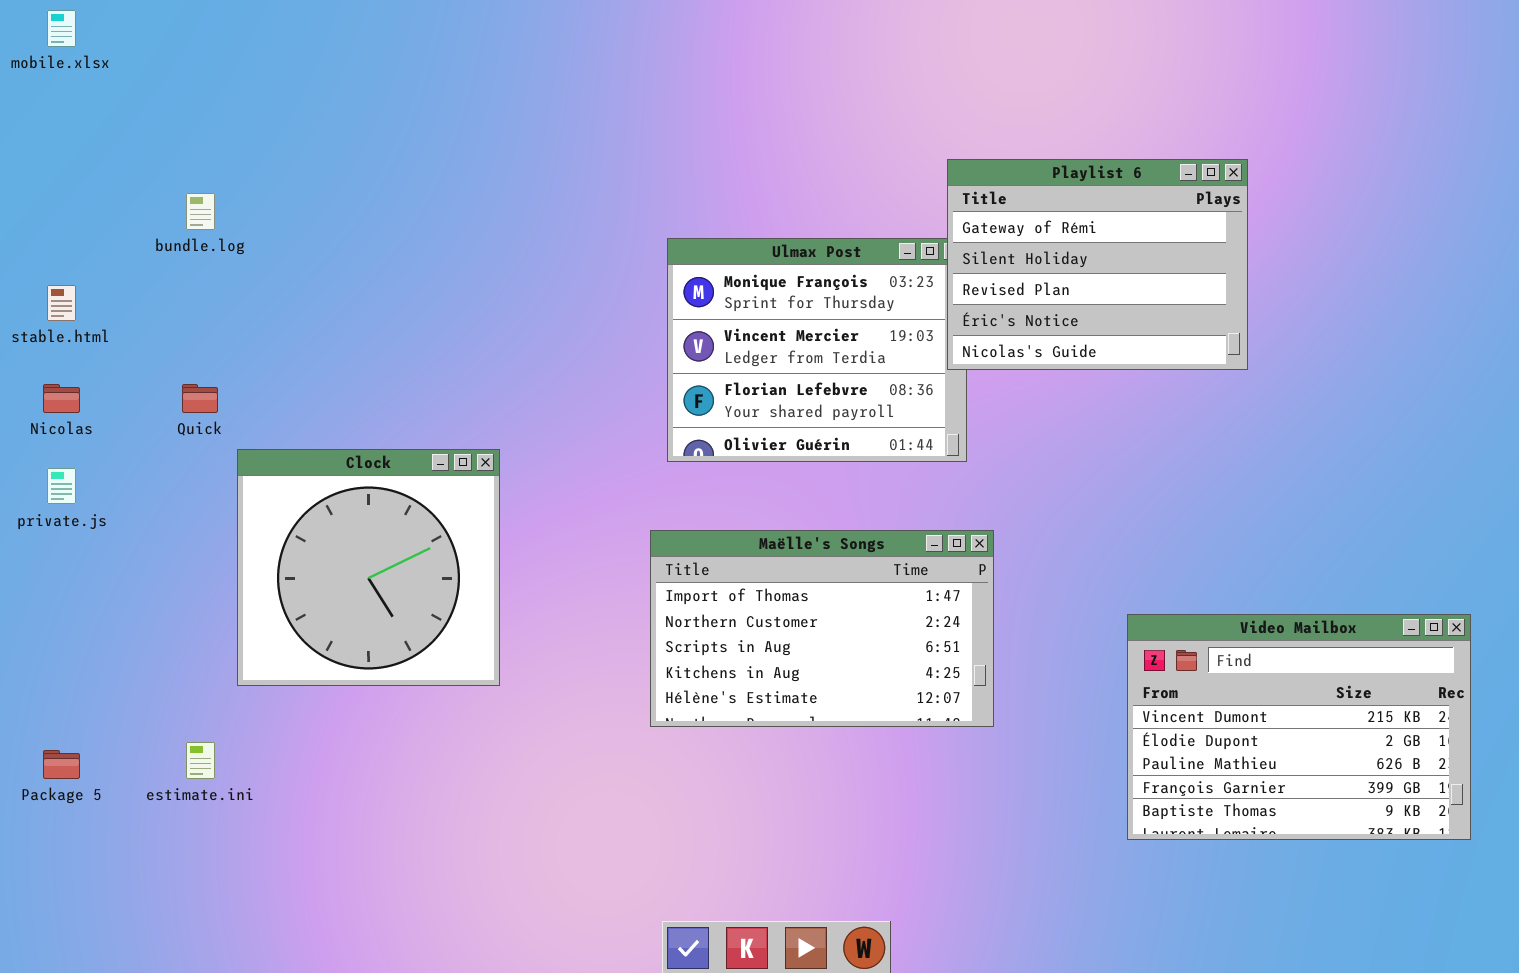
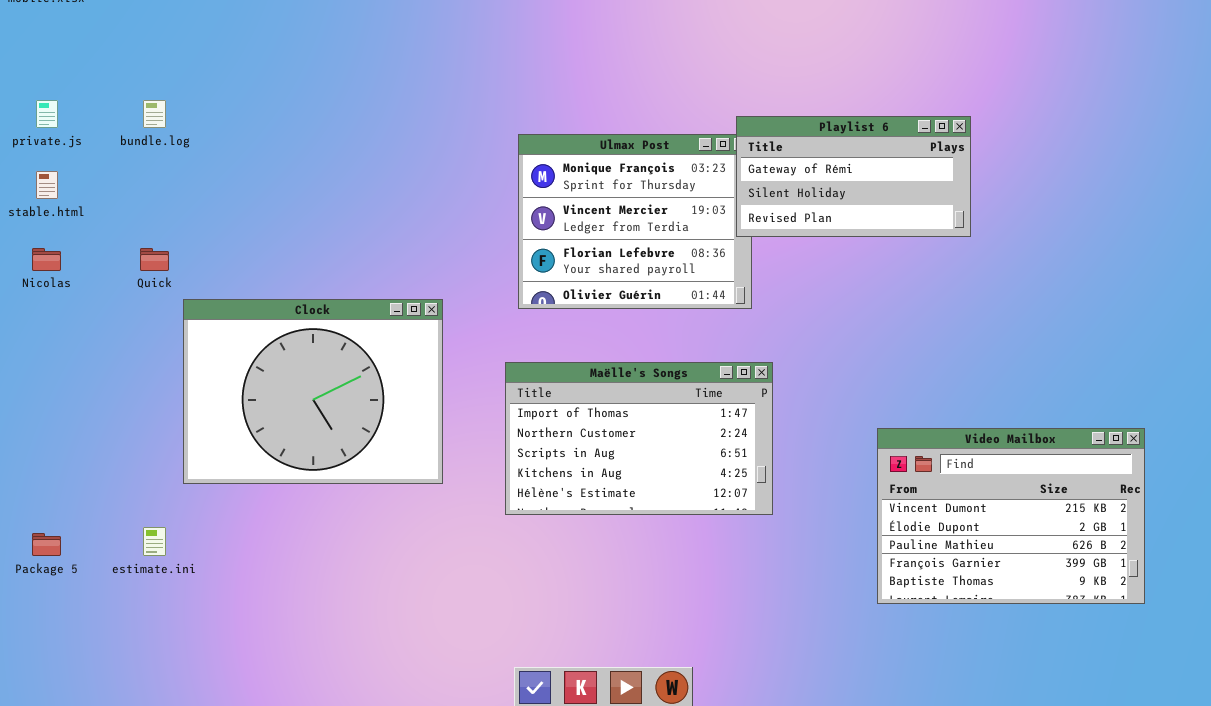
Playlist 6: [947,159,1248,370] -> [736,116,971,237], resized
Clock: [237,449,500,686] -> [183,299,443,484], resized
private.js: [47,468,76,504] -> [36,100,58,128], moved

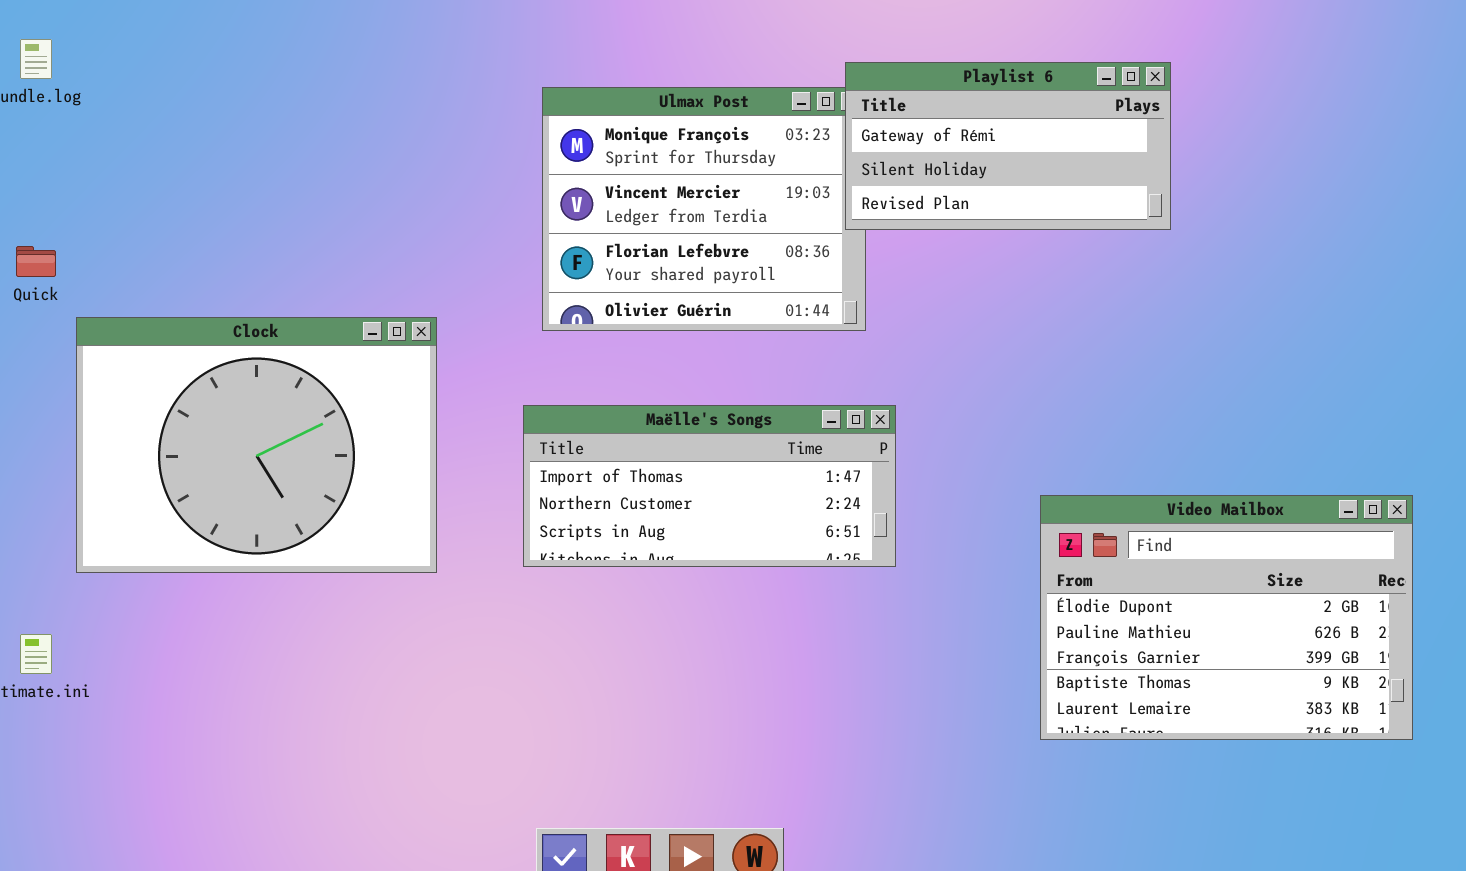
Maëlle's Songs: [505,362,773,515] -> [523,405,896,567], resized
Video Mailbox: [877,428,1145,604] -> [1040,495,1413,740], scrolled down 1 row

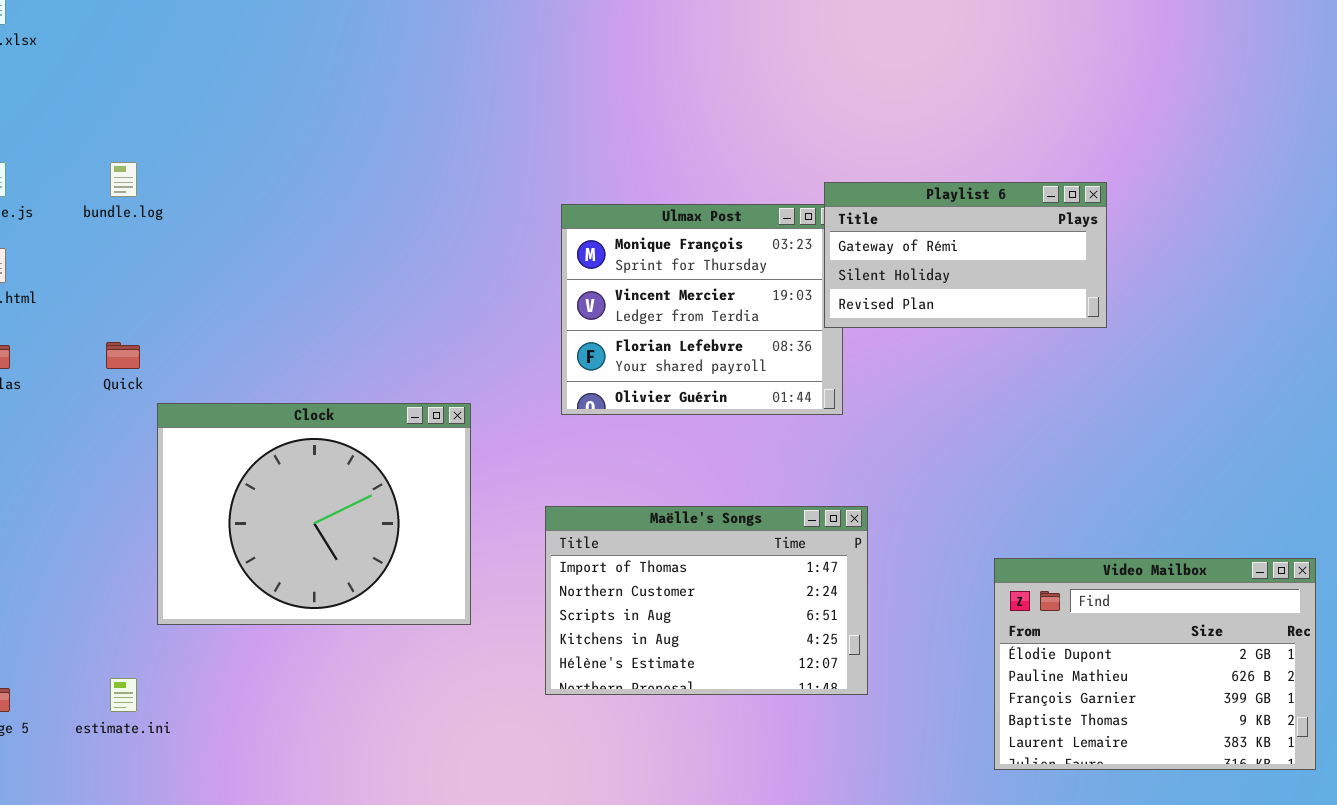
Maëlle's Songs: [523,405,896,567] -> [545,506,868,695], moved, resized

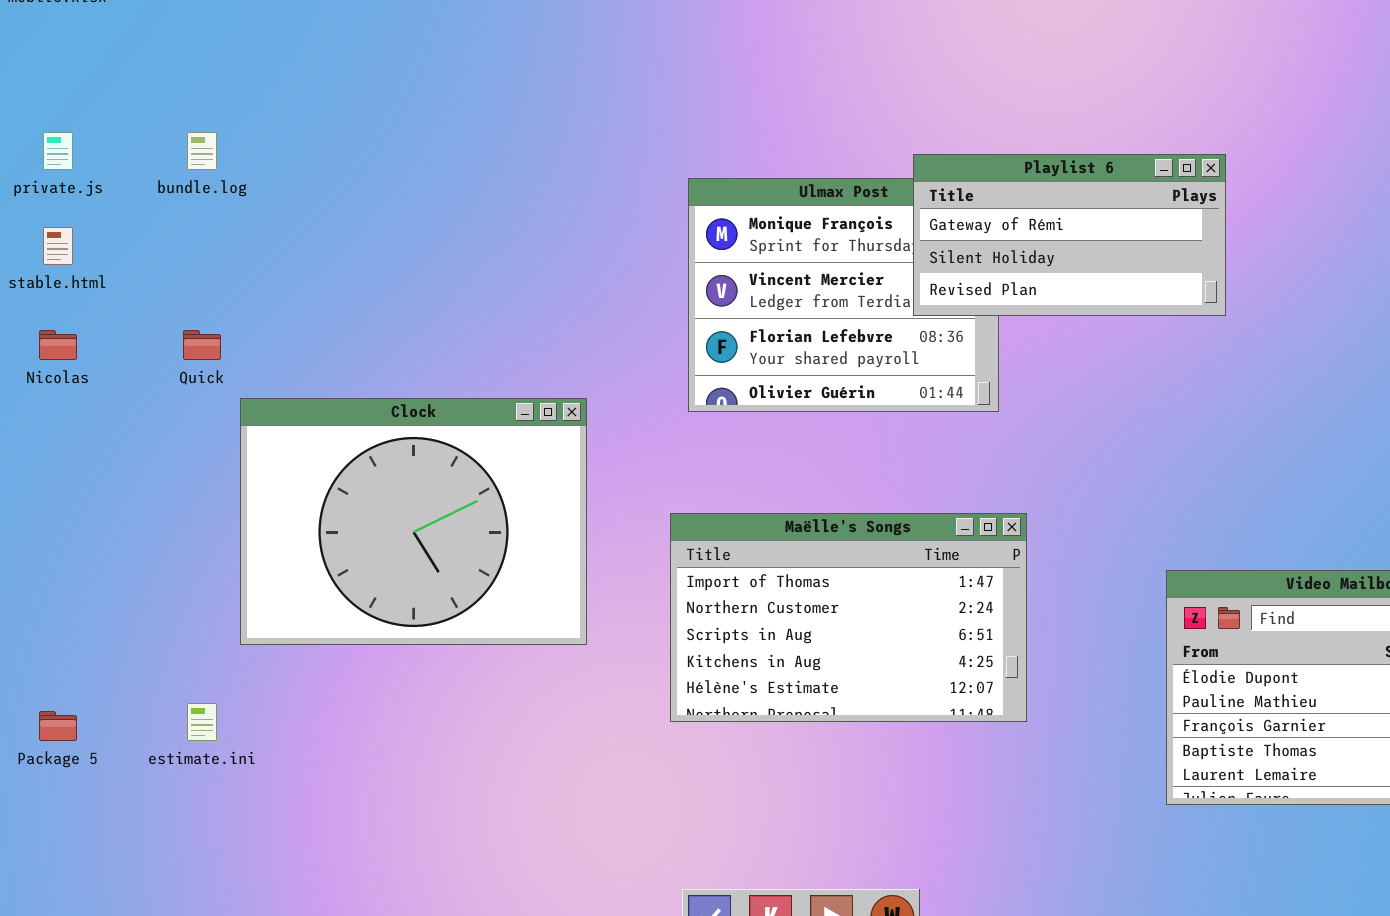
Playlist 6: [824,182,1107,328] -> [913,154,1226,316], moved

